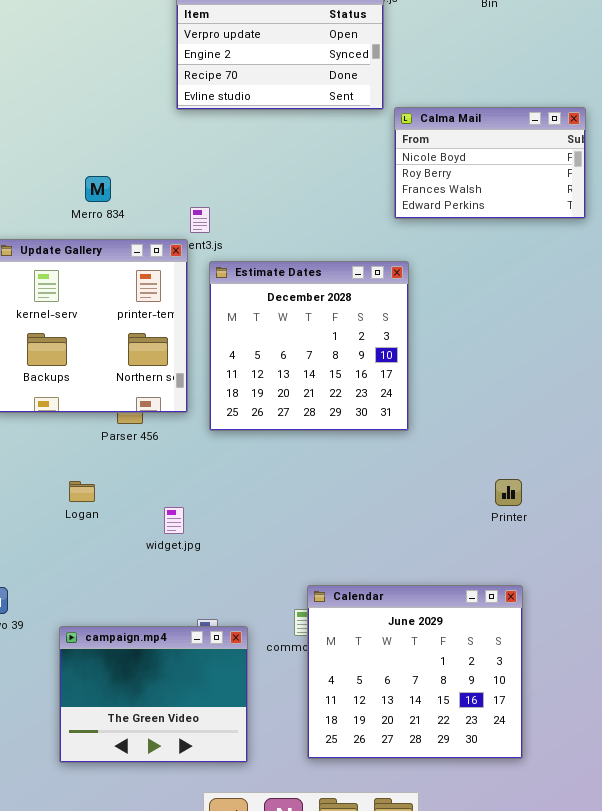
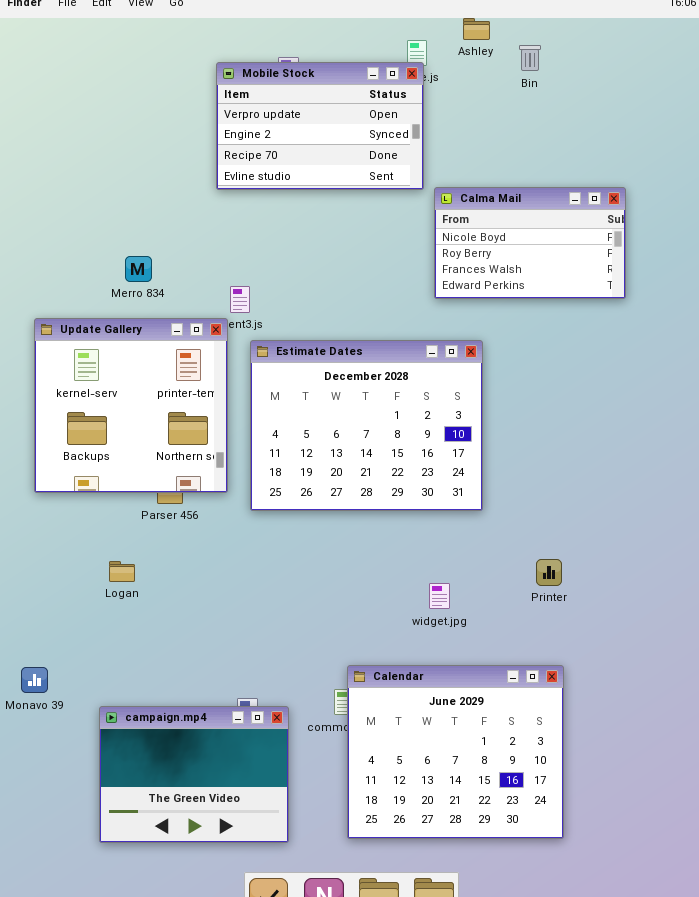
Estimate Dates: [209,261,409,431] -> [250,340,483,511], resized
widget.jpg: [164,507,184,534] -> [429,583,450,609], moved

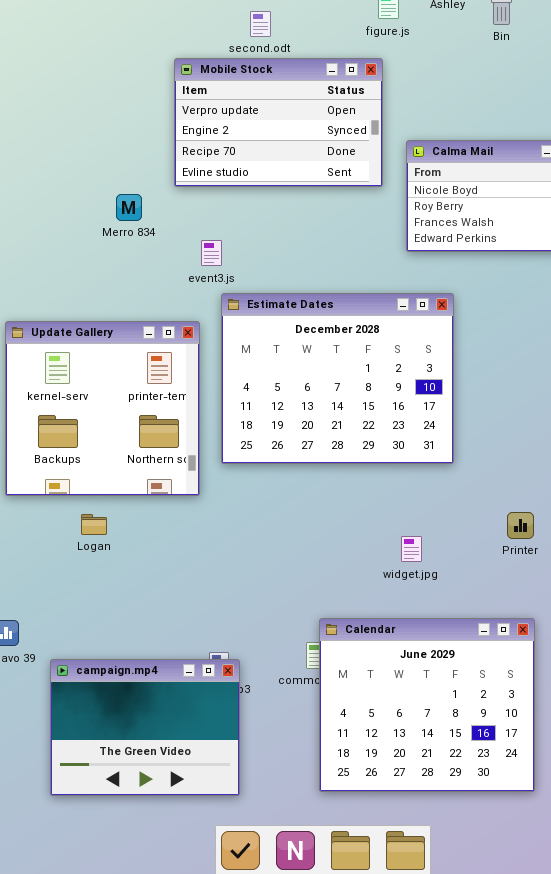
Mobile Stock: [216,62,424,190] -> [174,58,383,187], moved
Merro 834: [125,256,152,282] -> [116,194,142,221], moved
Update Gallery: [34,318,228,493] -> [5,321,200,496], moved
campaign.mp4: [99,706,289,843] -> [50,659,240,796], moved

